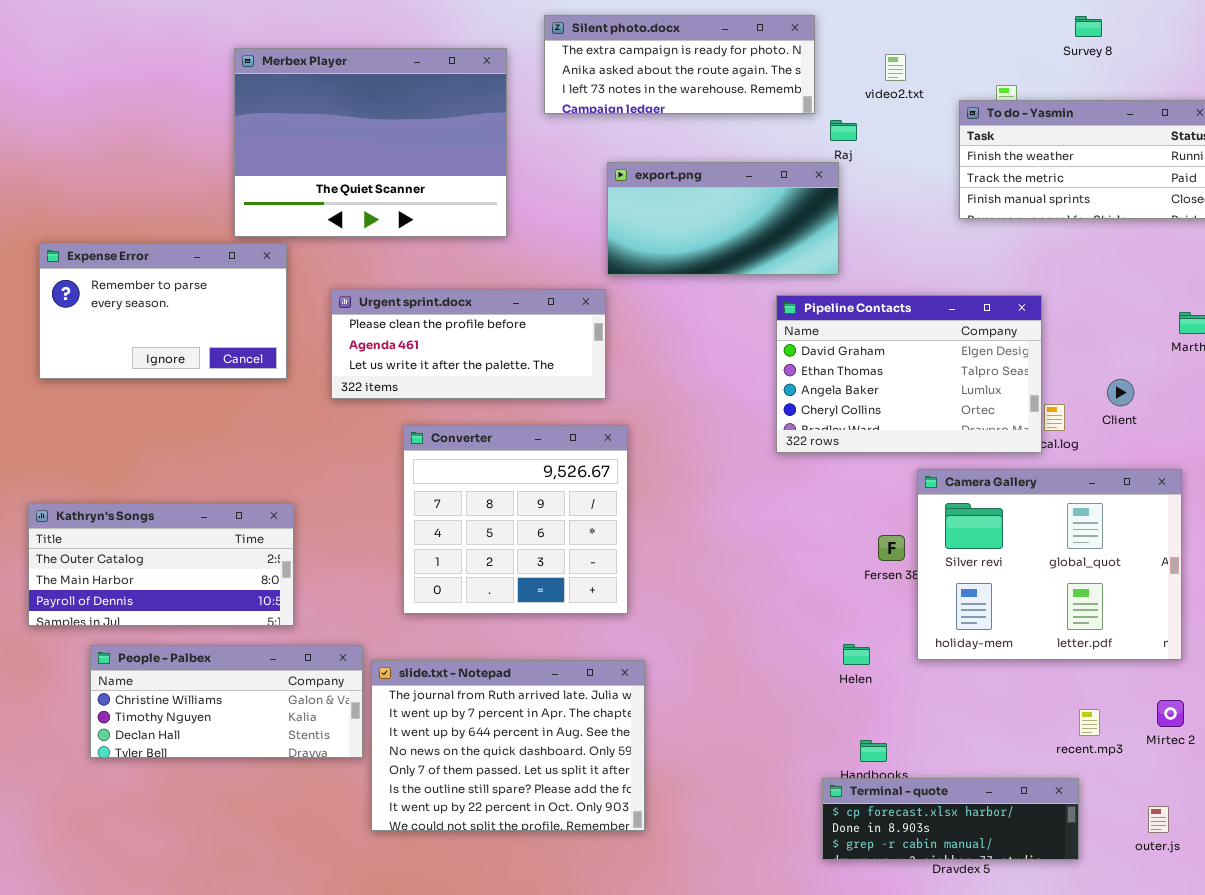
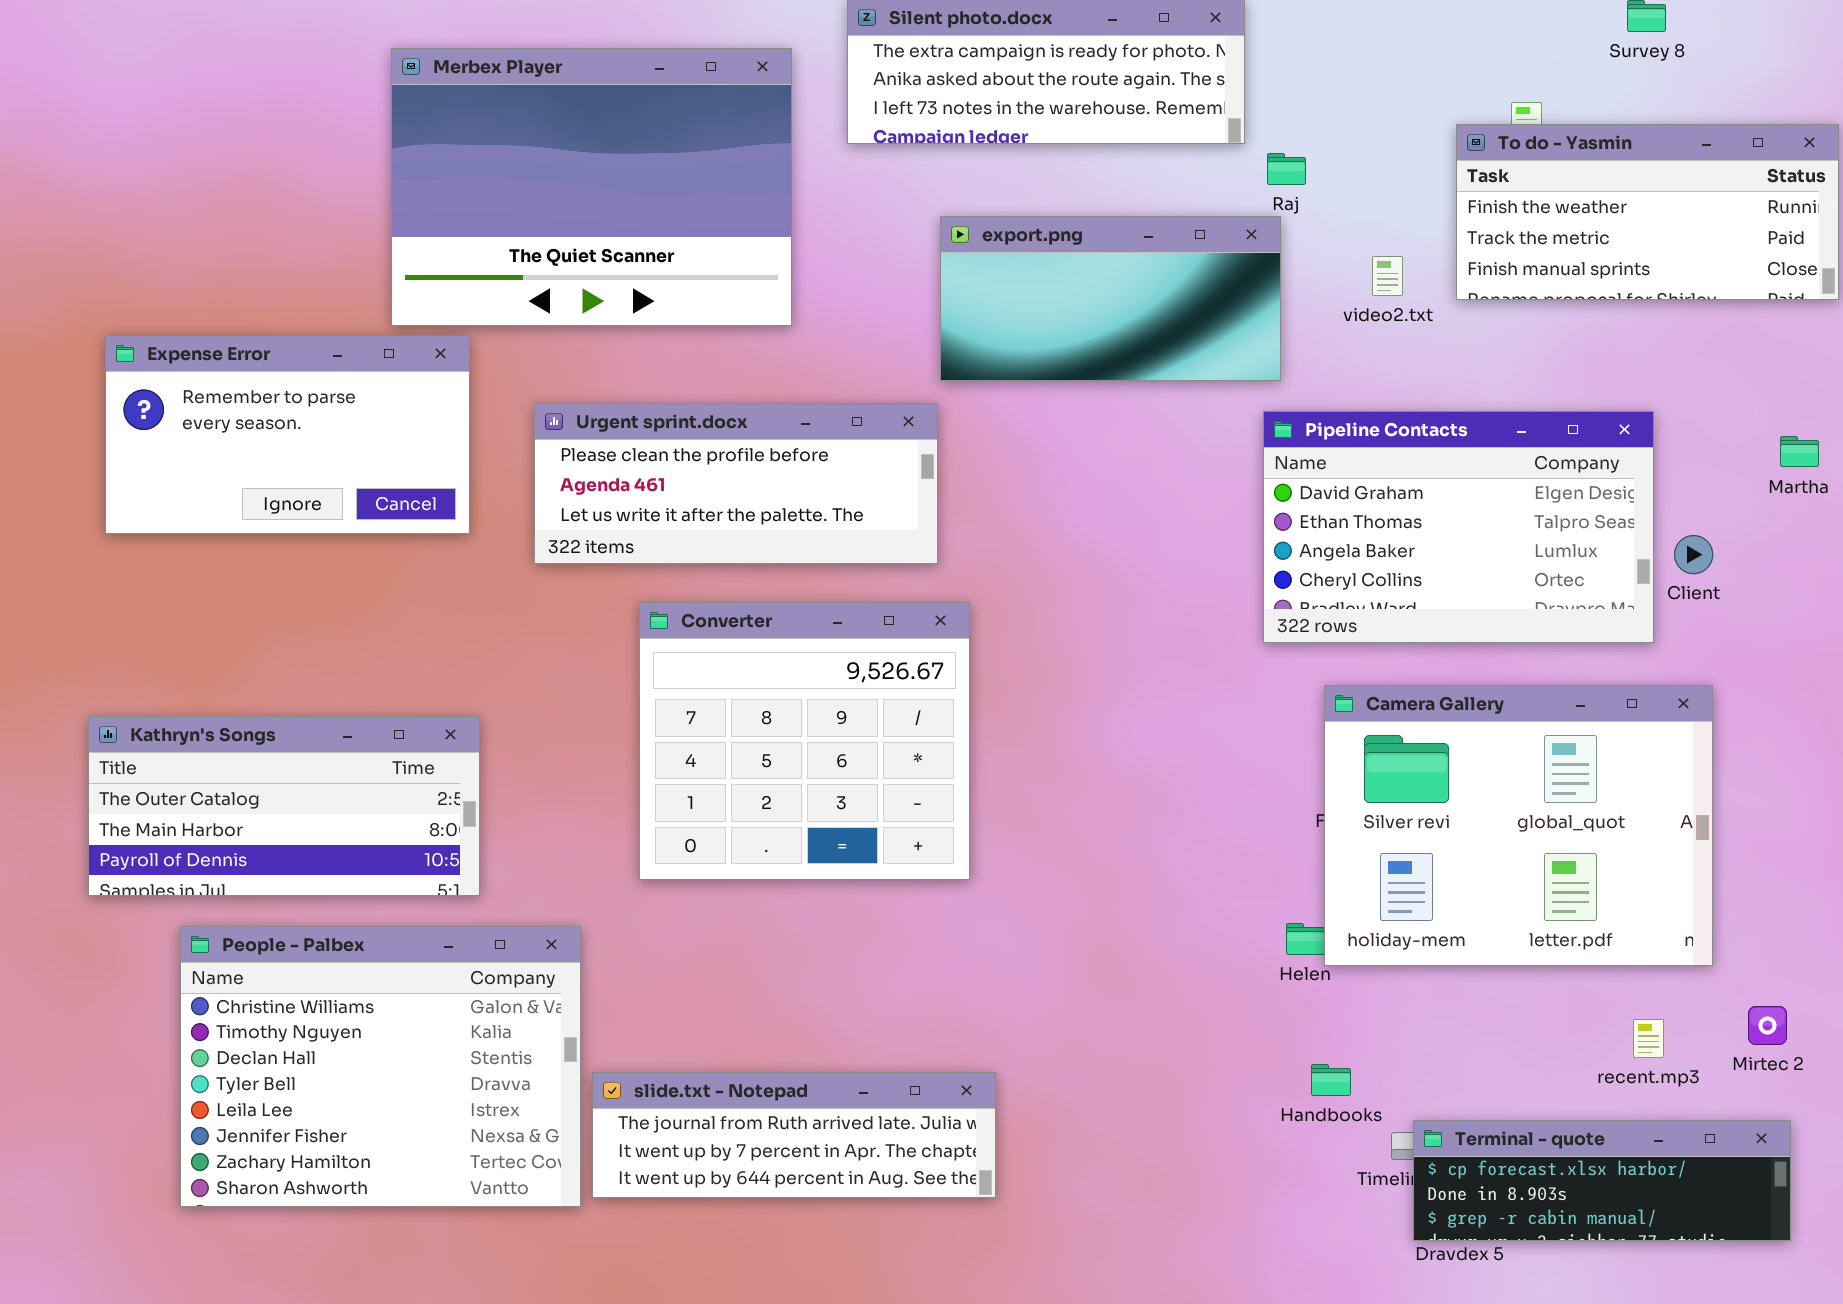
video2.txt: [885,54,906,81] -> [1372,256,1403,296], moved
Pipeline Contacts: [776,295,1042,453] -> [1263,411,1654,643], moved
Camera Gallery: [917,469,1182,660] -> [1324,685,1713,966], moved
People - Palbex: [90,645,363,758] -> [180,926,581,1207], resized
slide.txt - Notepad: [371,660,645,831] -> [592,1072,996,1198], resized
Terminal - quote: [822,778,1079,860] -> [1413,1120,1791,1241], moved

